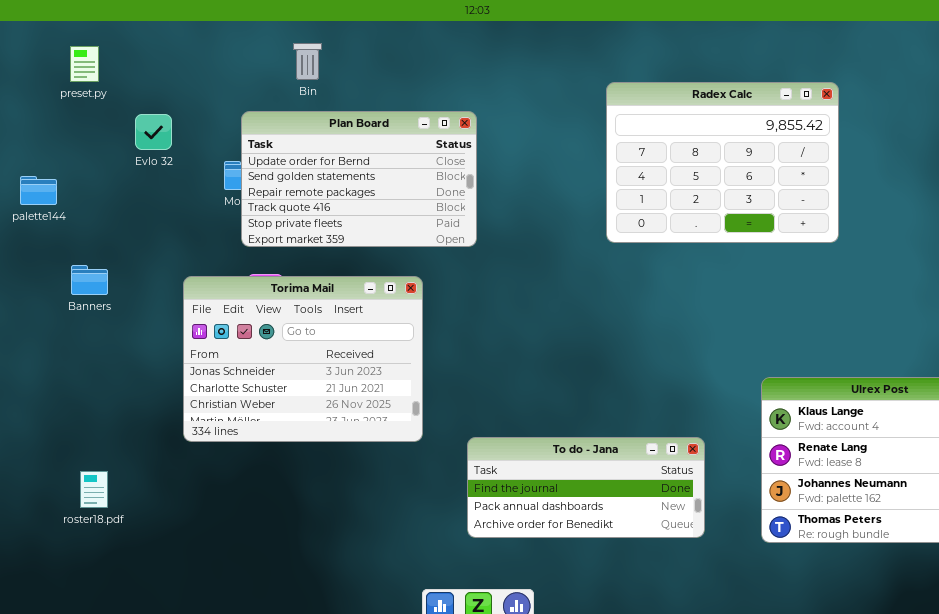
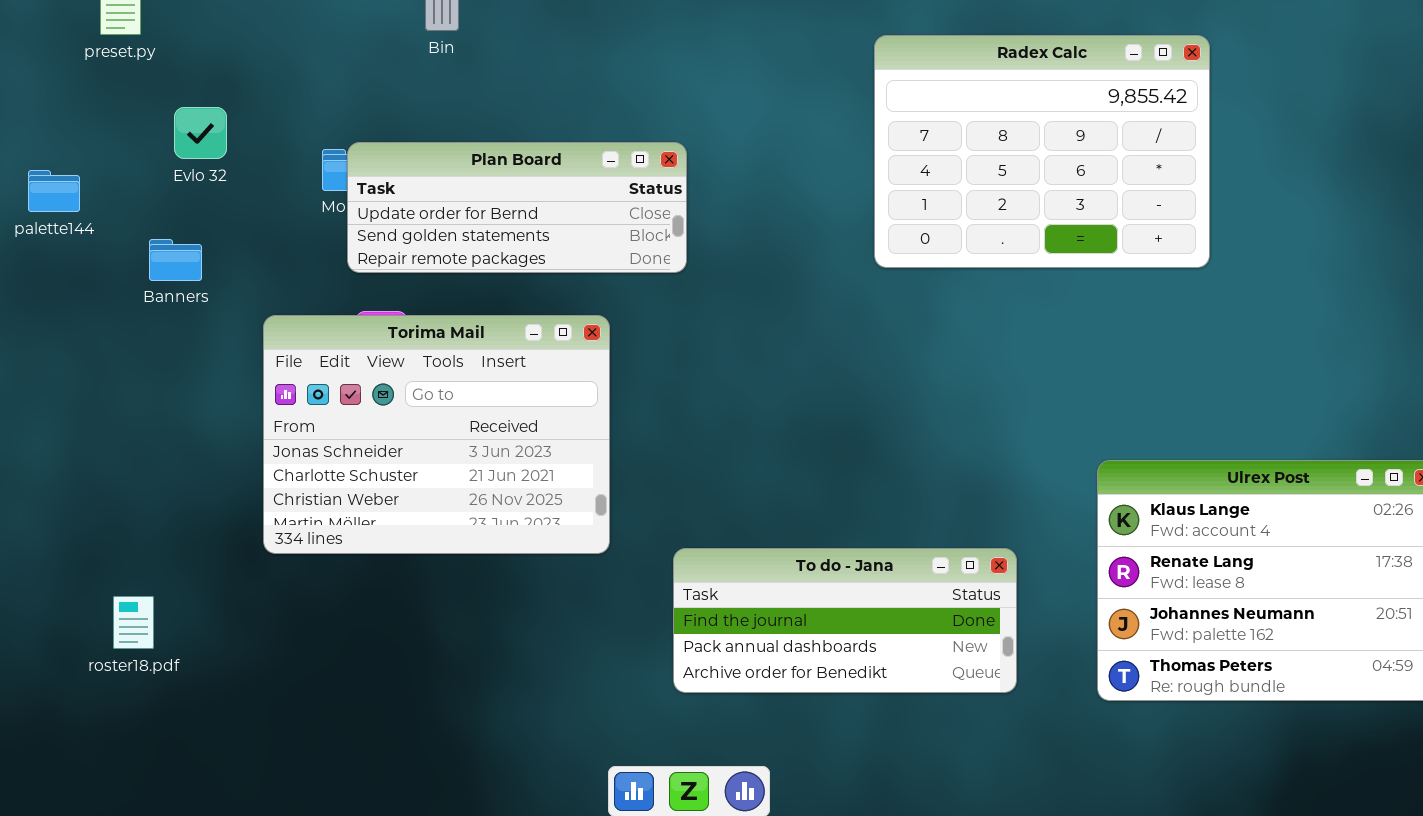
Plan Board: [241,111,477,247] -> [347,142,687,273], resized
Evlo 32: [135,114,172,150] -> [174,107,227,159], moved
Banners: [71,265,108,295] -> [149,239,202,281], moved

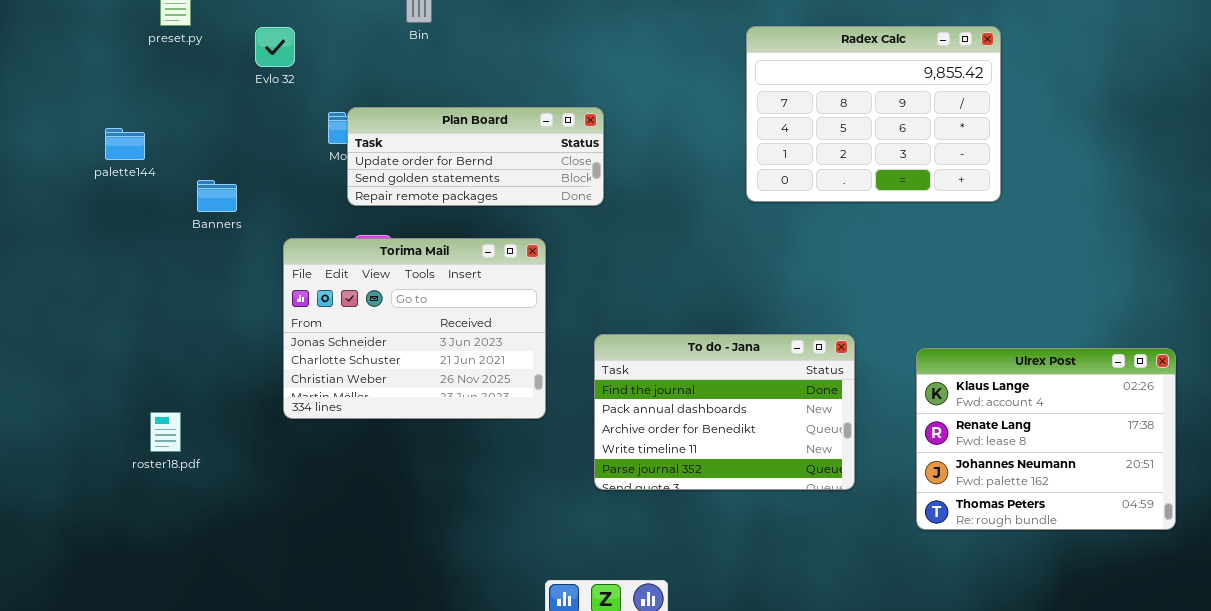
Evlo 32: [174,107,227,159] -> [255,27,295,67], moved
To do - Jana: [673,548,1017,693] -> [594,334,855,490], moved, resized
roster18.pdf: [113,596,154,649] -> [150,412,181,452], moved

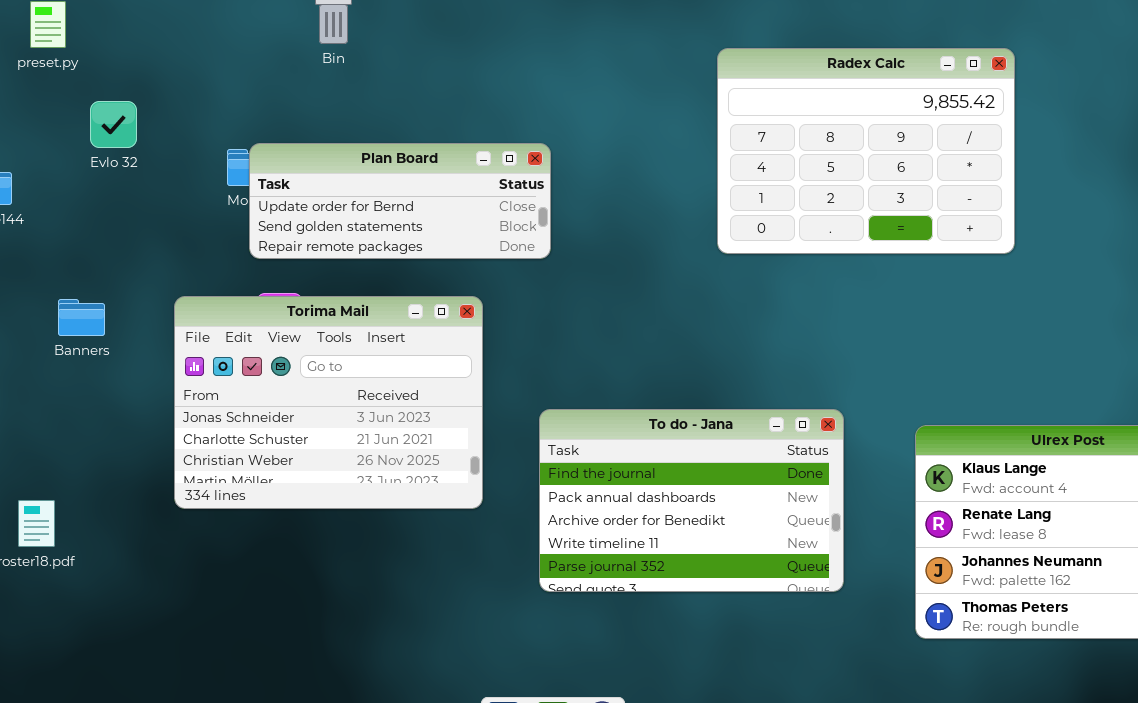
Evlo 32: [255,27,295,67] -> [90,101,137,148], moved
Banners: [197,180,237,212] -> [58,299,105,336], moved

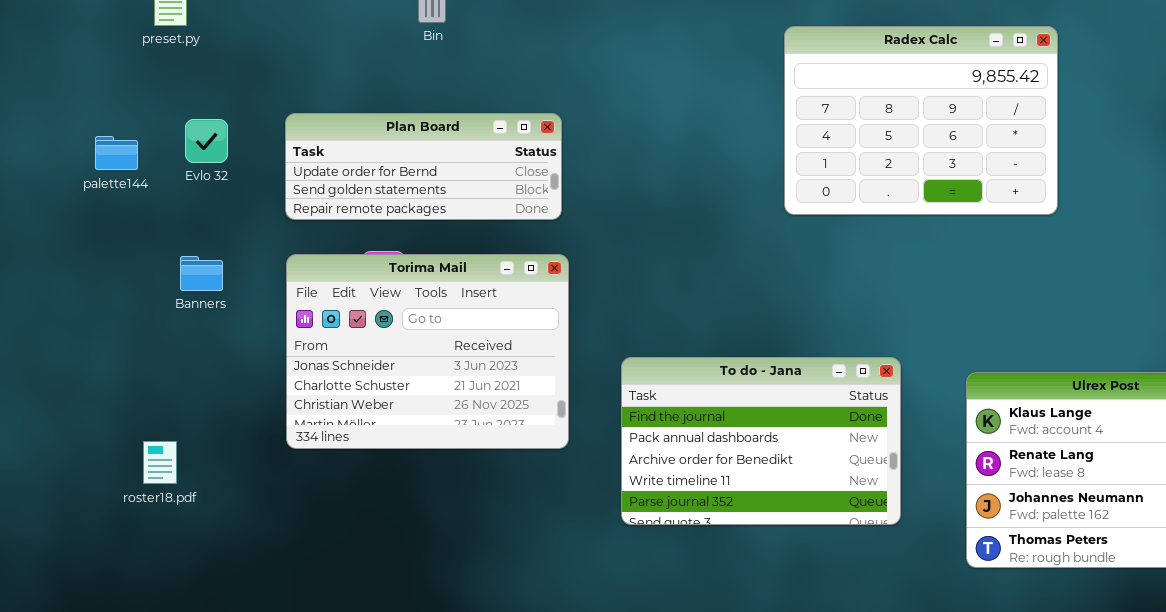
Evlo 32: [90,101,137,148] -> [185,119,228,163], moved
Plan Board: [249,143,551,259] -> [285,113,562,220], moved

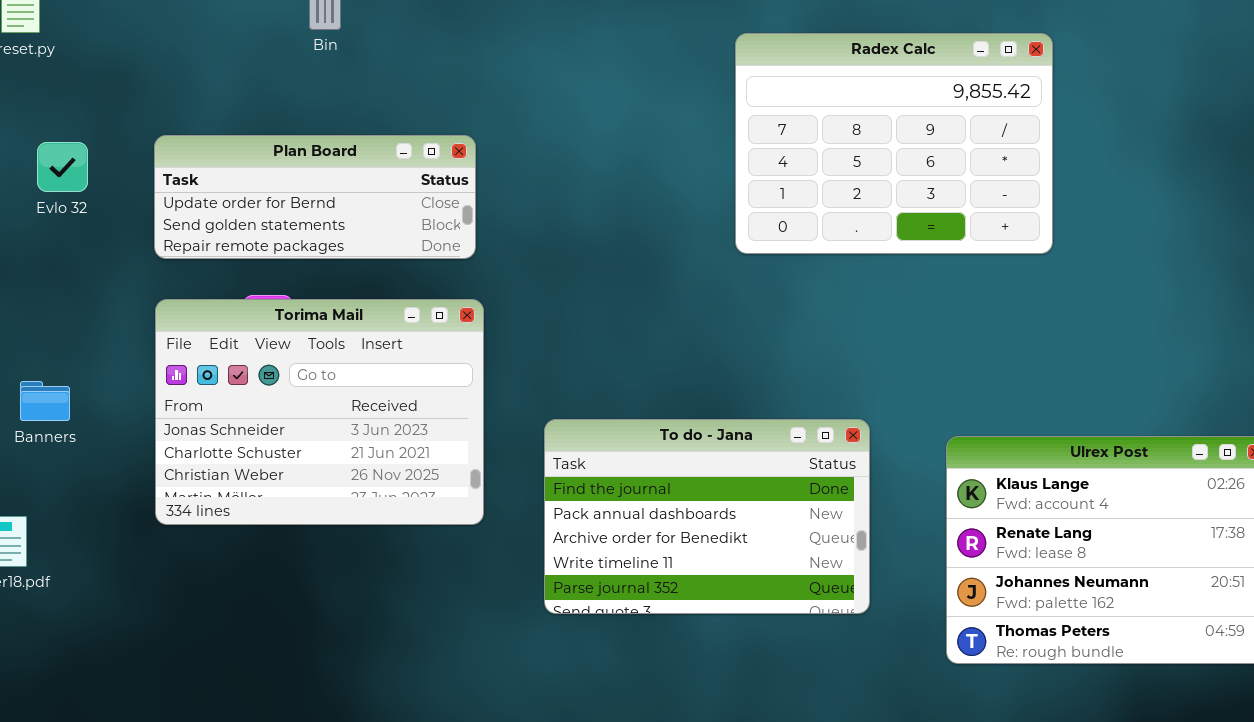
Banners: [180,256,223,291] -> [20,381,70,421], moved

